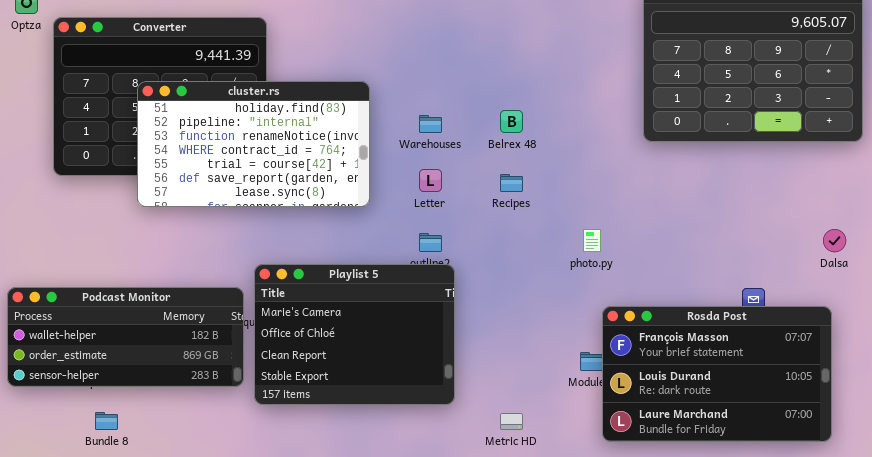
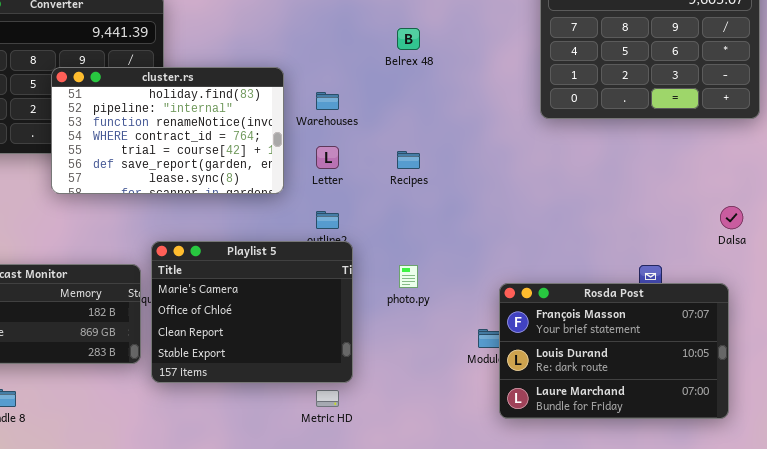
cluster.rs: [137,81,370,207] -> [51,67,284,194], moved
Belrex 48: [500,110,523,133] -> [397,28,420,50], moved
photo.py: [583,229,601,252] -> [399,265,418,288], moved
Metric HD: [500,413,523,430] -> [316,390,339,407], moved

